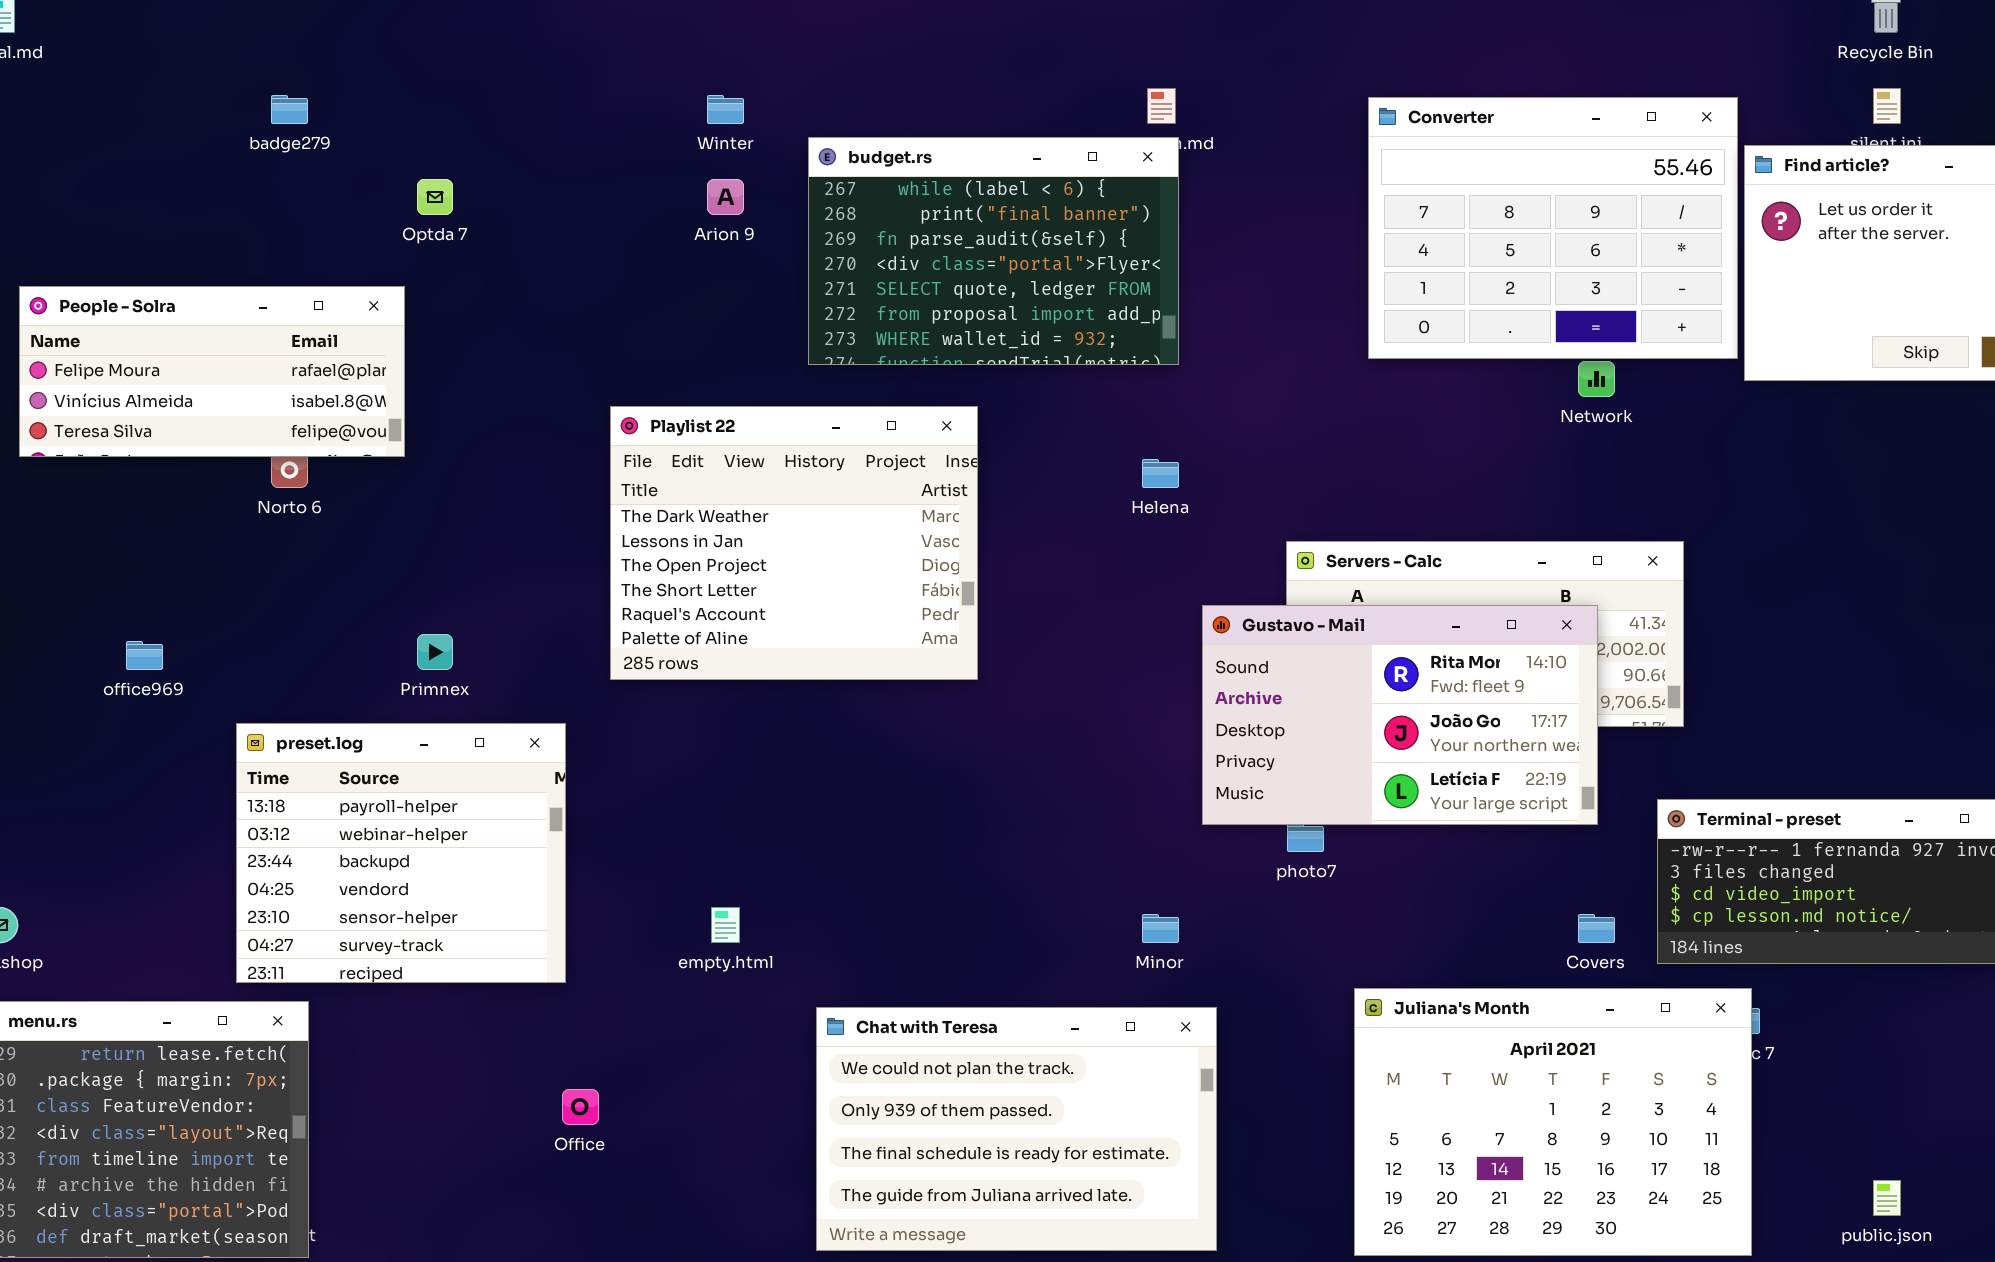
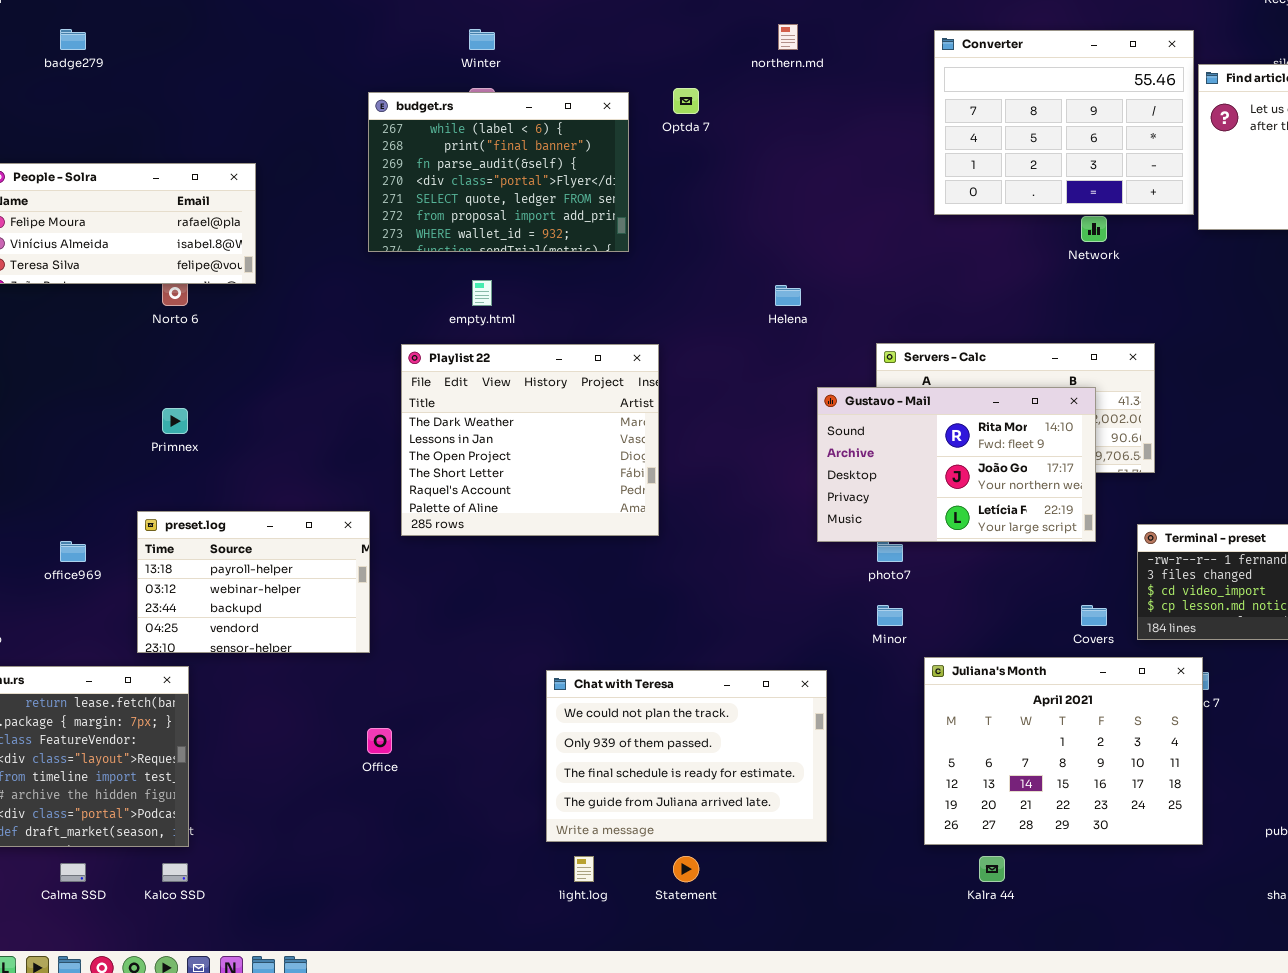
badge279: [271,95,308,124] -> [60,29,86,50], moved
budget.rs: [808,137,1179,365] -> [368,92,629,252], moved
Optda 7: [417,179,453,215] -> [673,88,699,114], moved
Playlist 22: [610,406,978,680] -> [401,344,659,536], moved
Primnex: [417,634,453,670] -> [162,408,188,434], moved
office969: [126,641,163,670] -> [60,541,86,562], moved
preset.log: [236,723,566,983] -> [137,511,370,653], resized
empty.html: [711,907,740,943] -> [472,280,492,306], moved
Minor: [1142,914,1179,943] -> [877,605,903,626], moved

